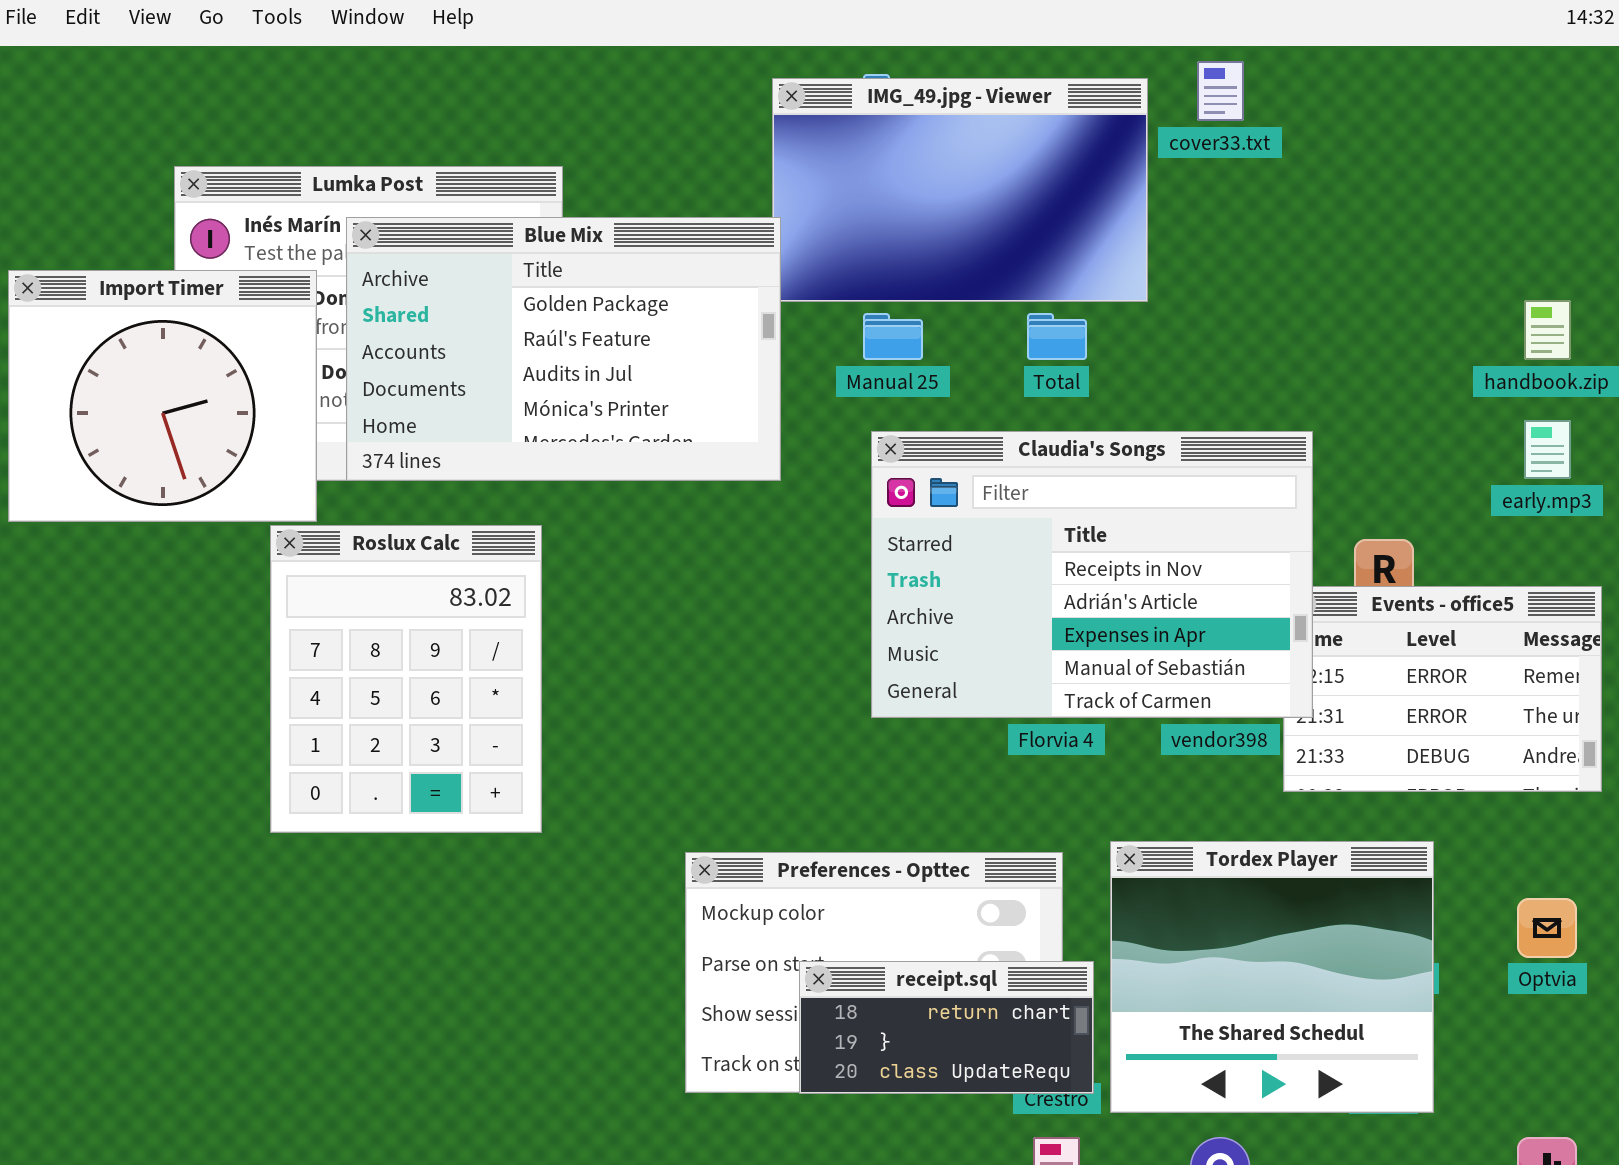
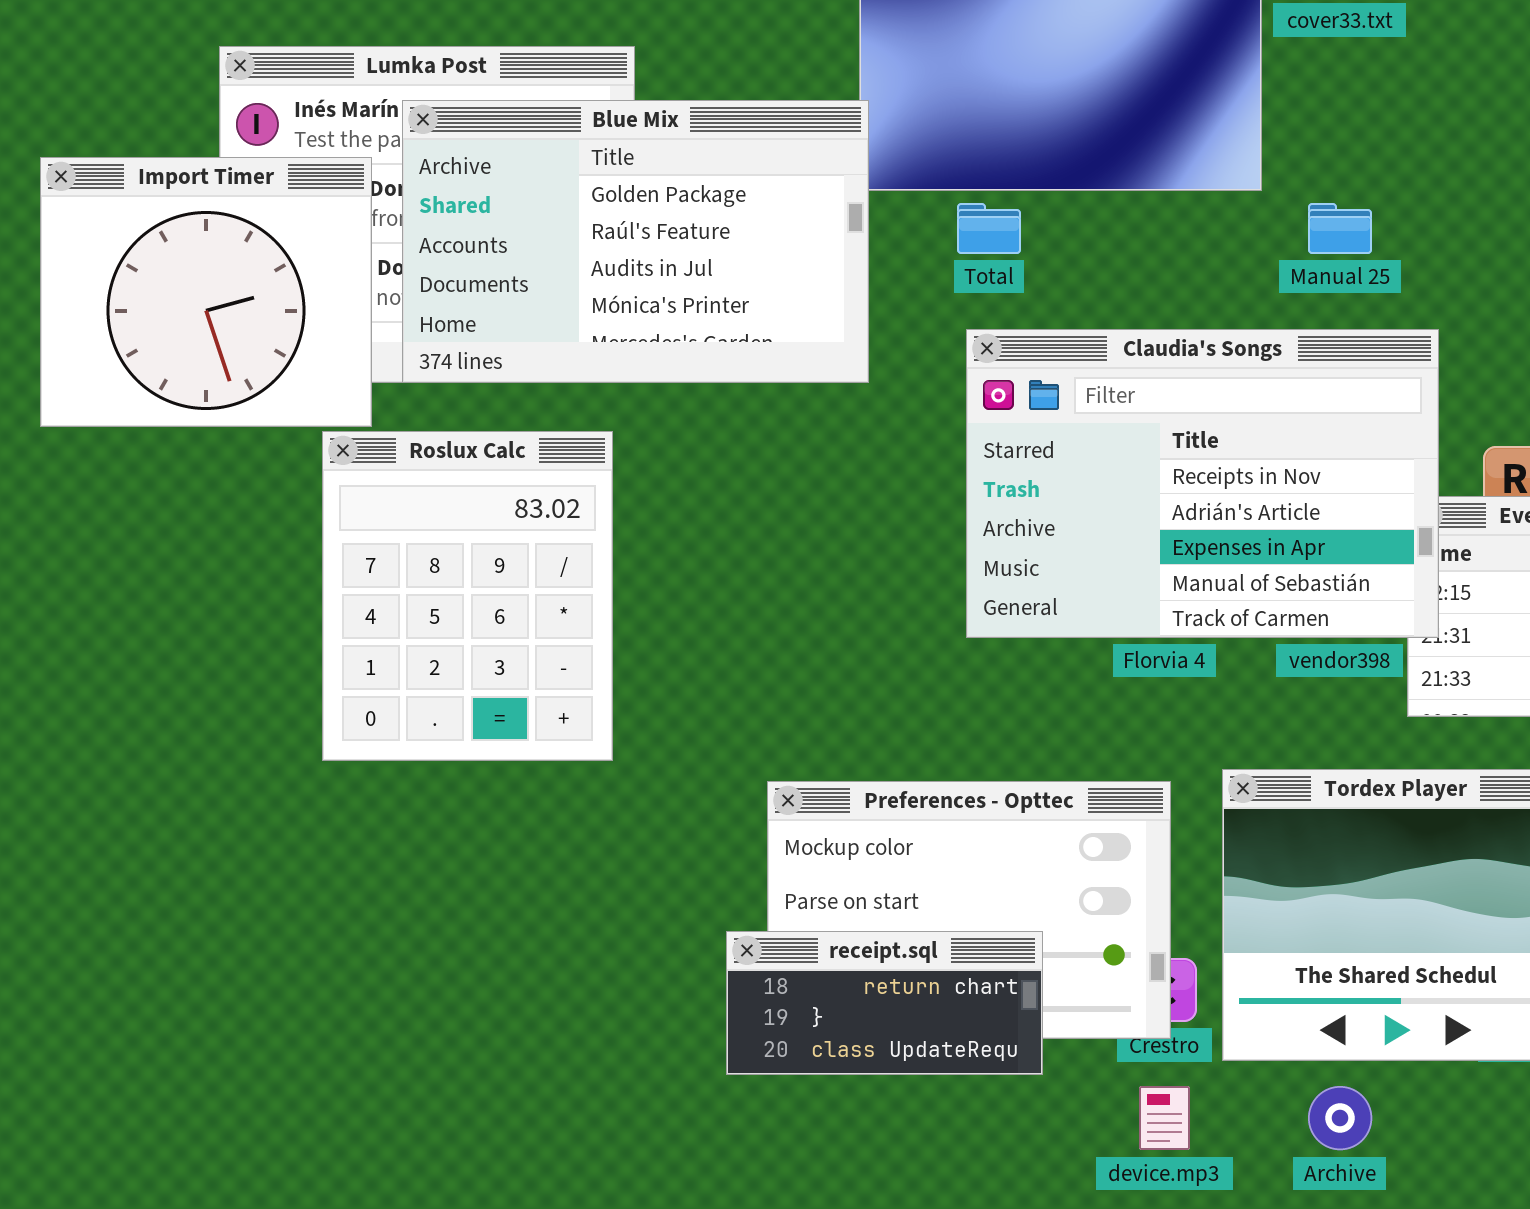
Manual 25: [863,313,923,360] -> [1308,203,1372,254], moved
Total: [1027,313,1087,360] -> [957,203,1021,254], moved
receipt.sql: [799,961,1094,1094] -> [726,931,1043,1075], moved

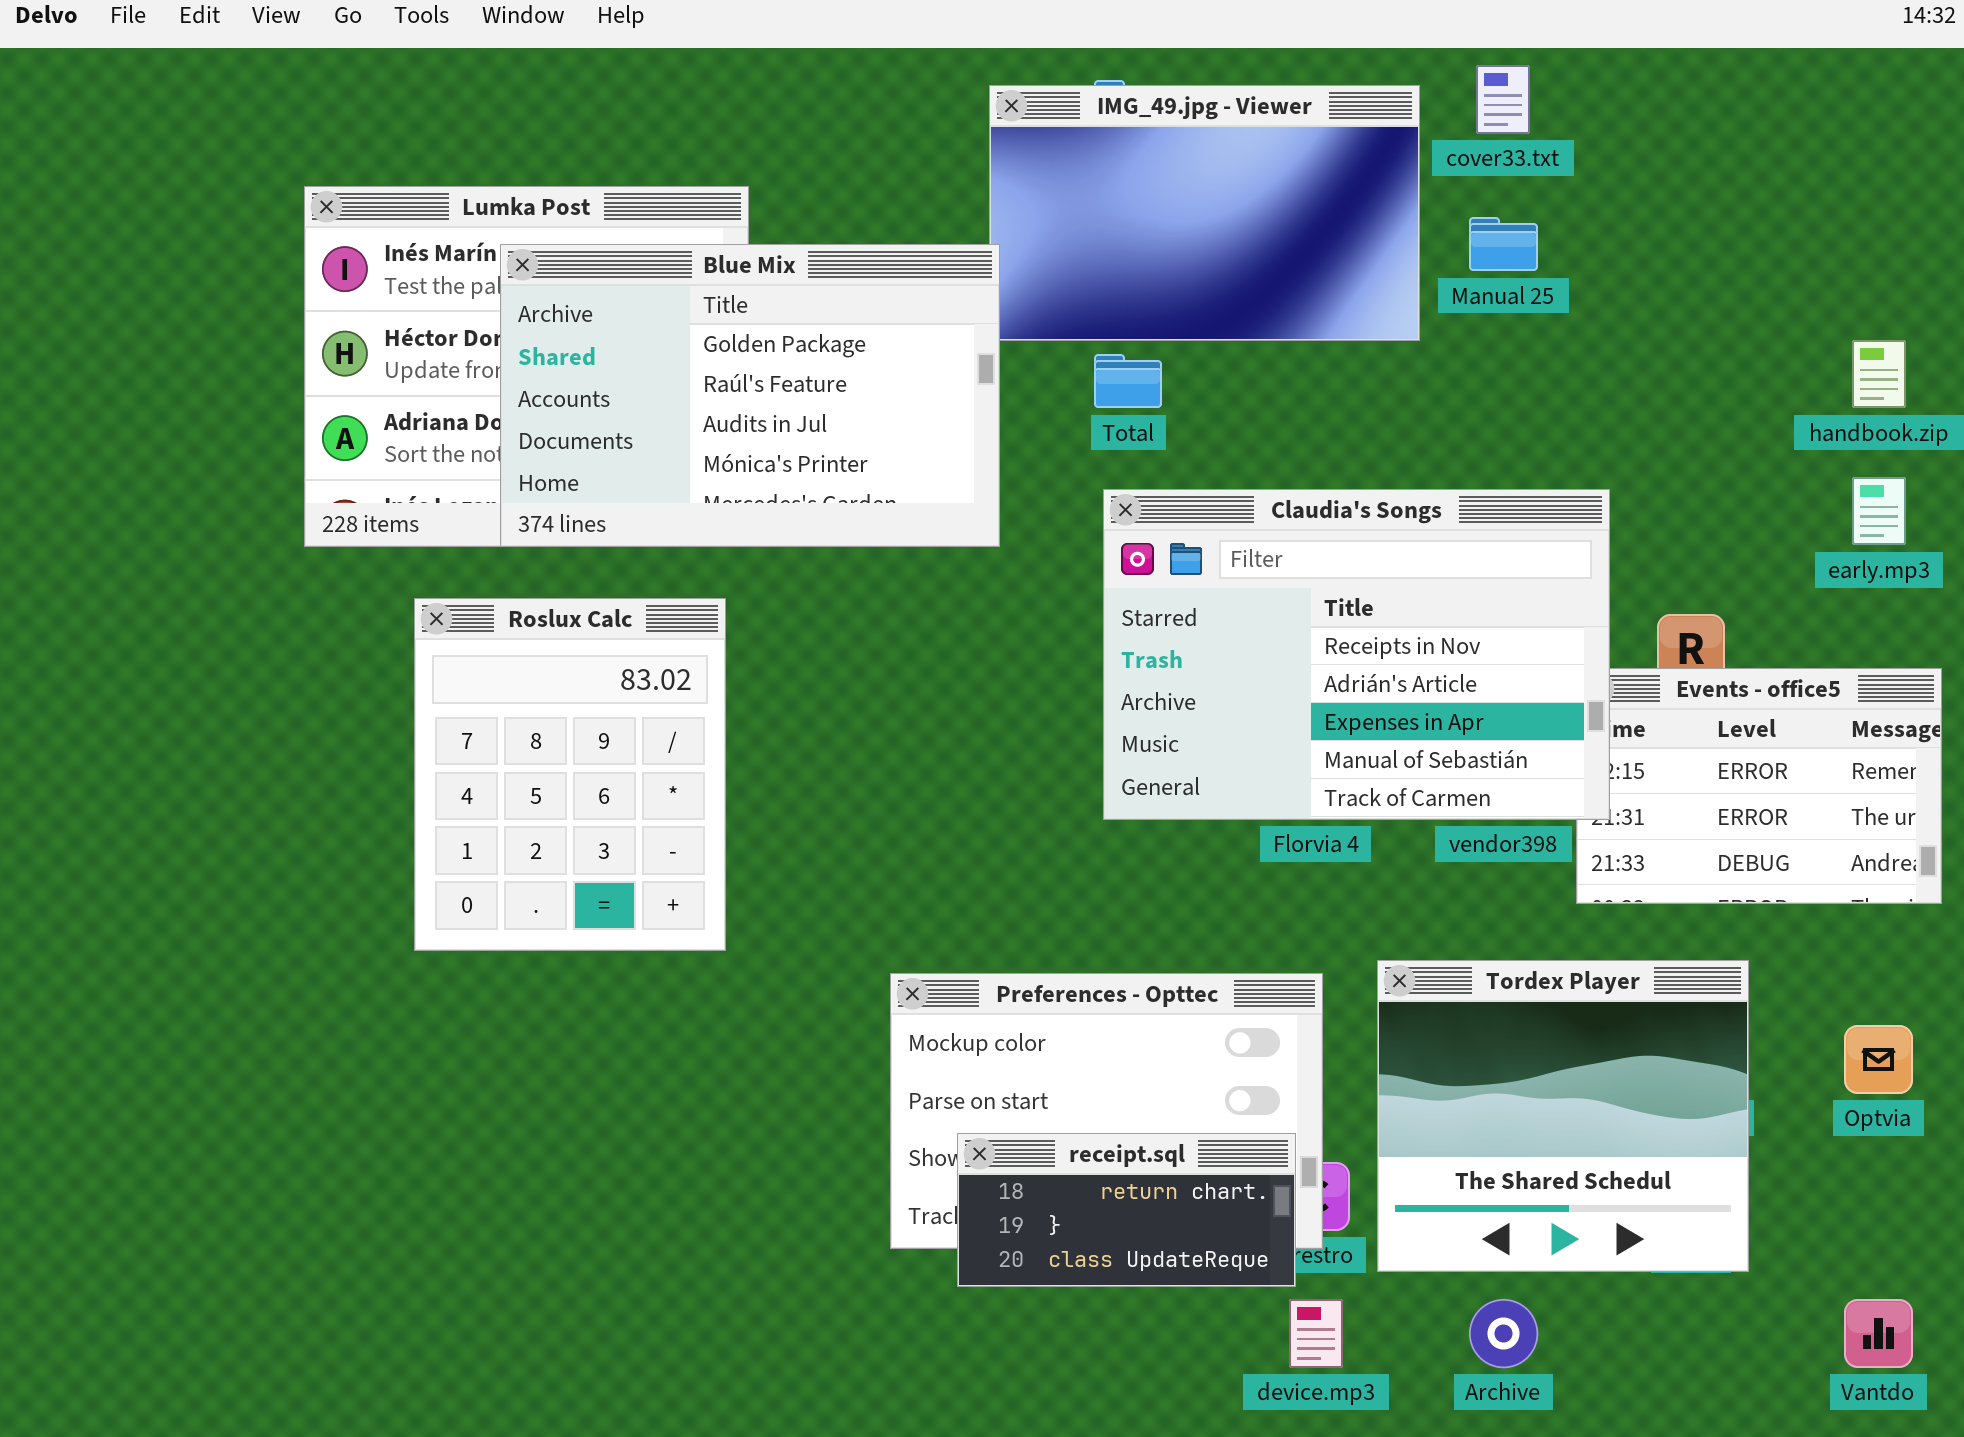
Import Timer: [40,157,372,427] -> none, closed
Manual 25: [1308,203,1372,254] -> [1469,217,1538,271], moved
receipt.sql: [726,931,1043,1075] -> [957,1133,1296,1287], moved

